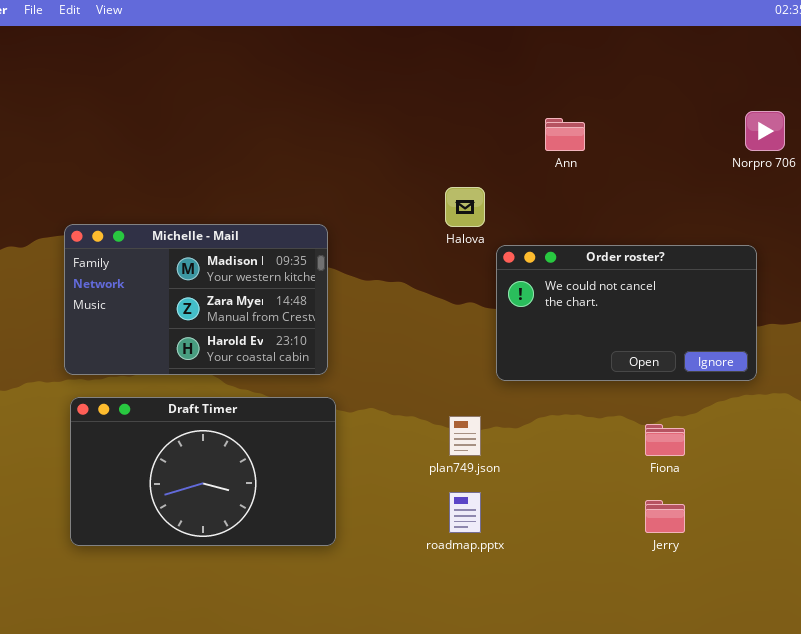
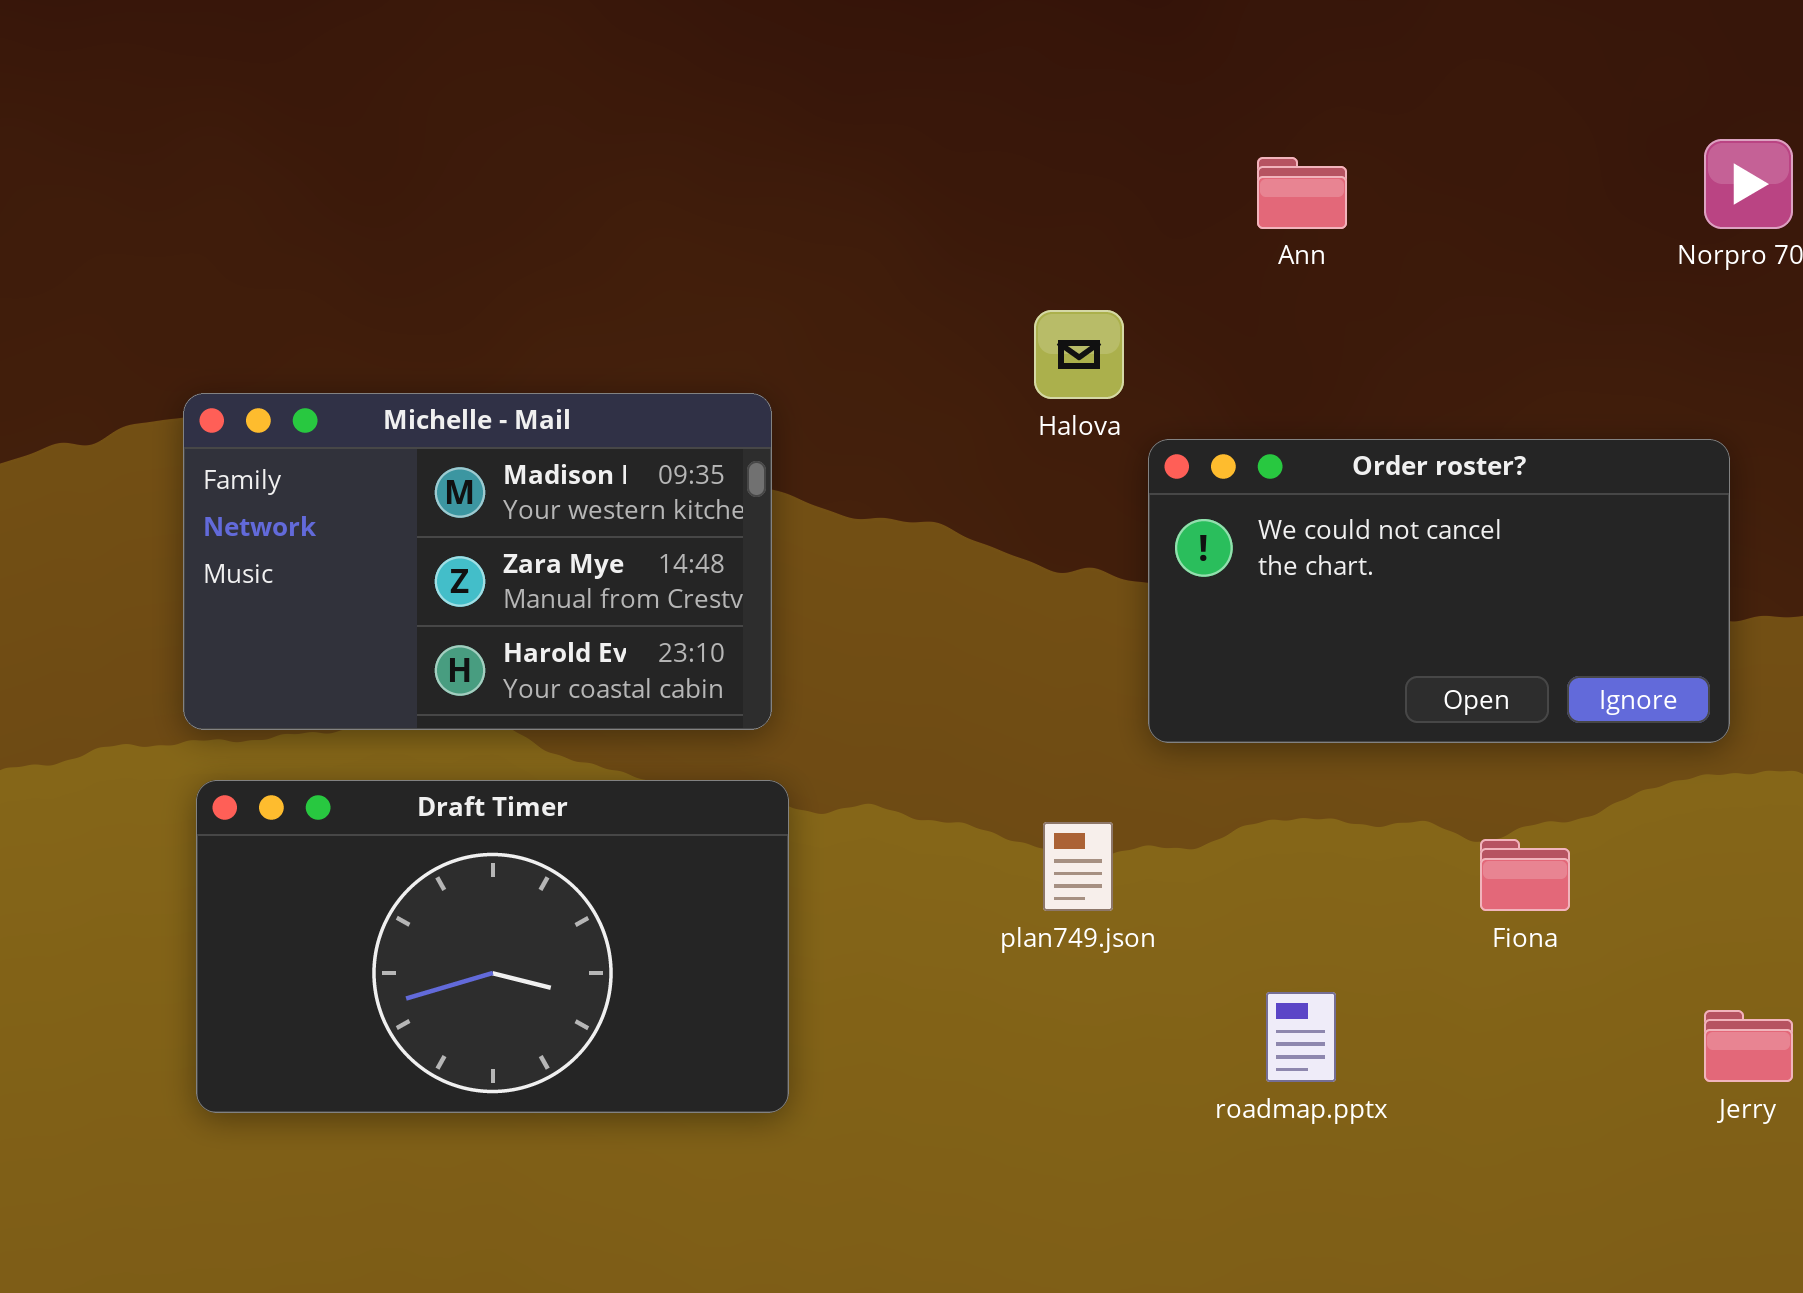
roadmap.pptx: [449,492,481,533] -> [1266,992,1336,1082], moved
Jerry: [645,500,685,533] -> [1704,1010,1793,1082], moved

